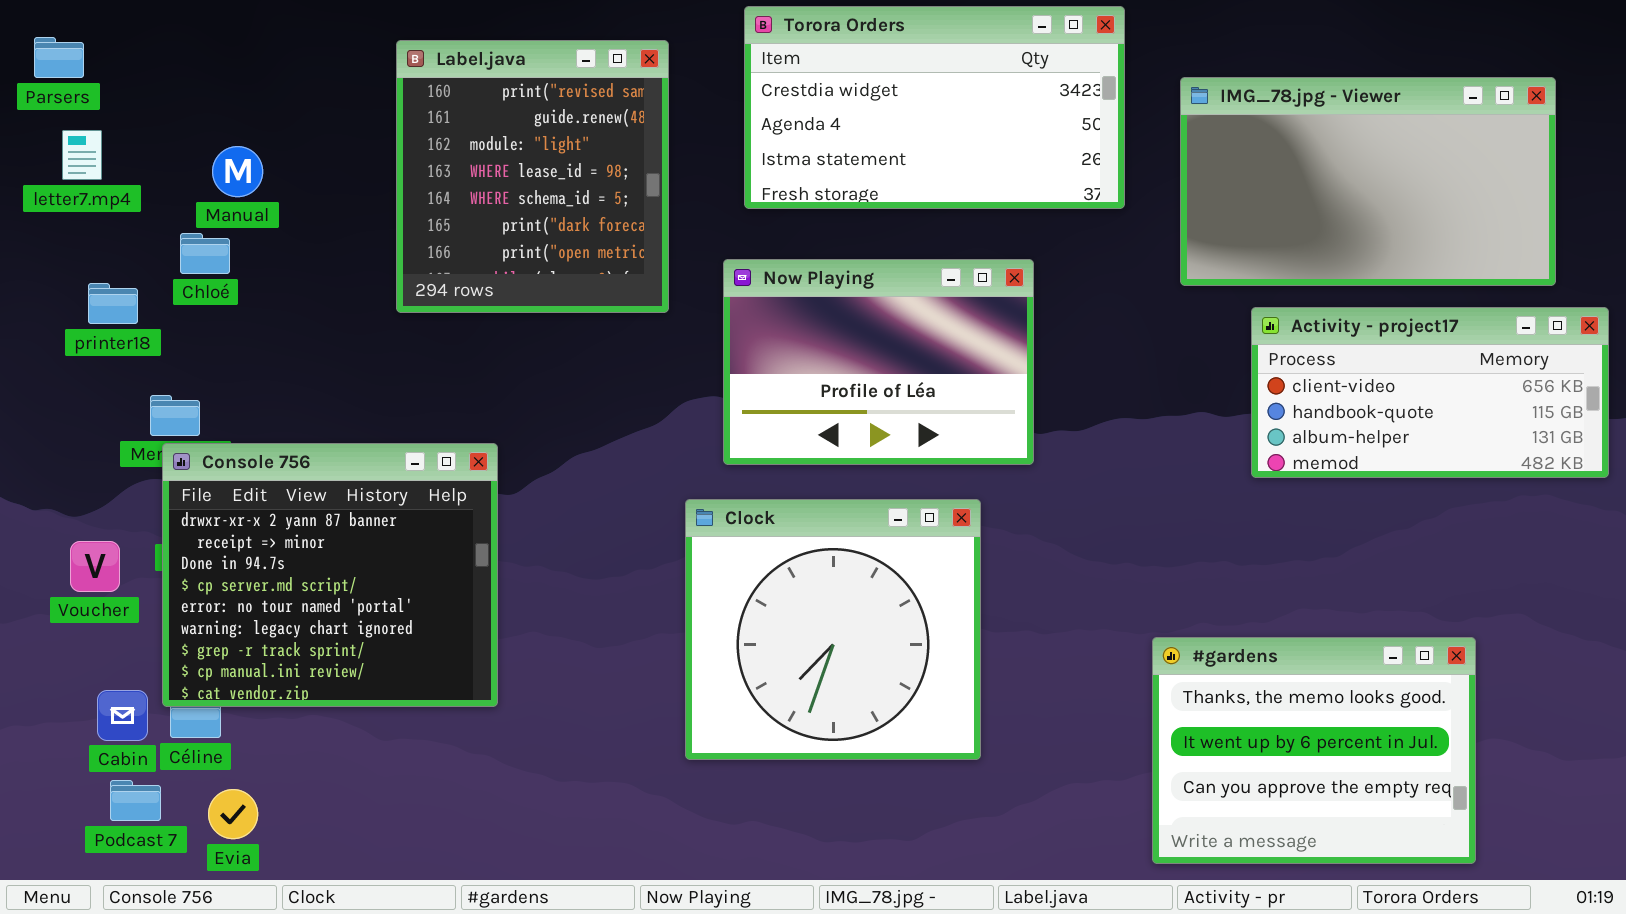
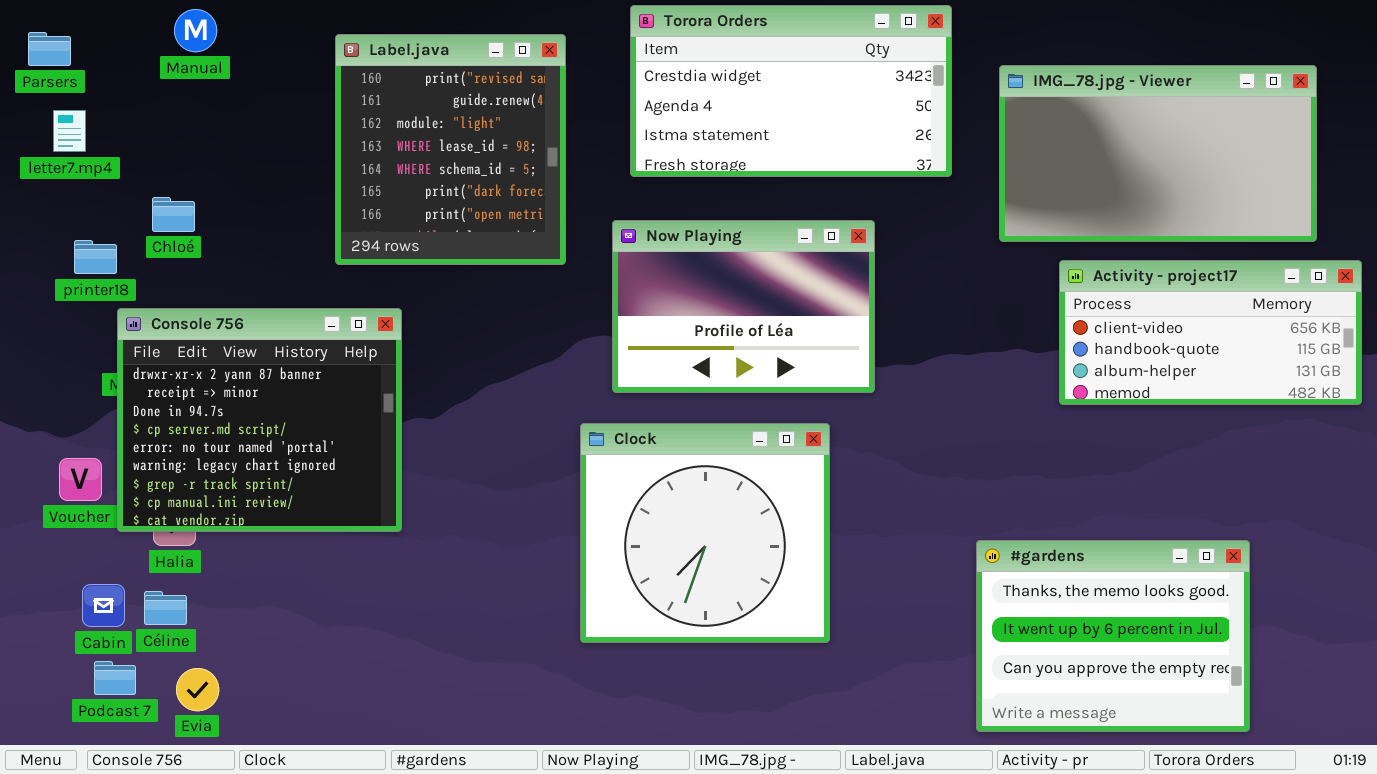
Manual: [212,146,263,197] -> [174,9,217,52], moved
Console 756: [162,443,498,707] -> [117,308,402,532], moved

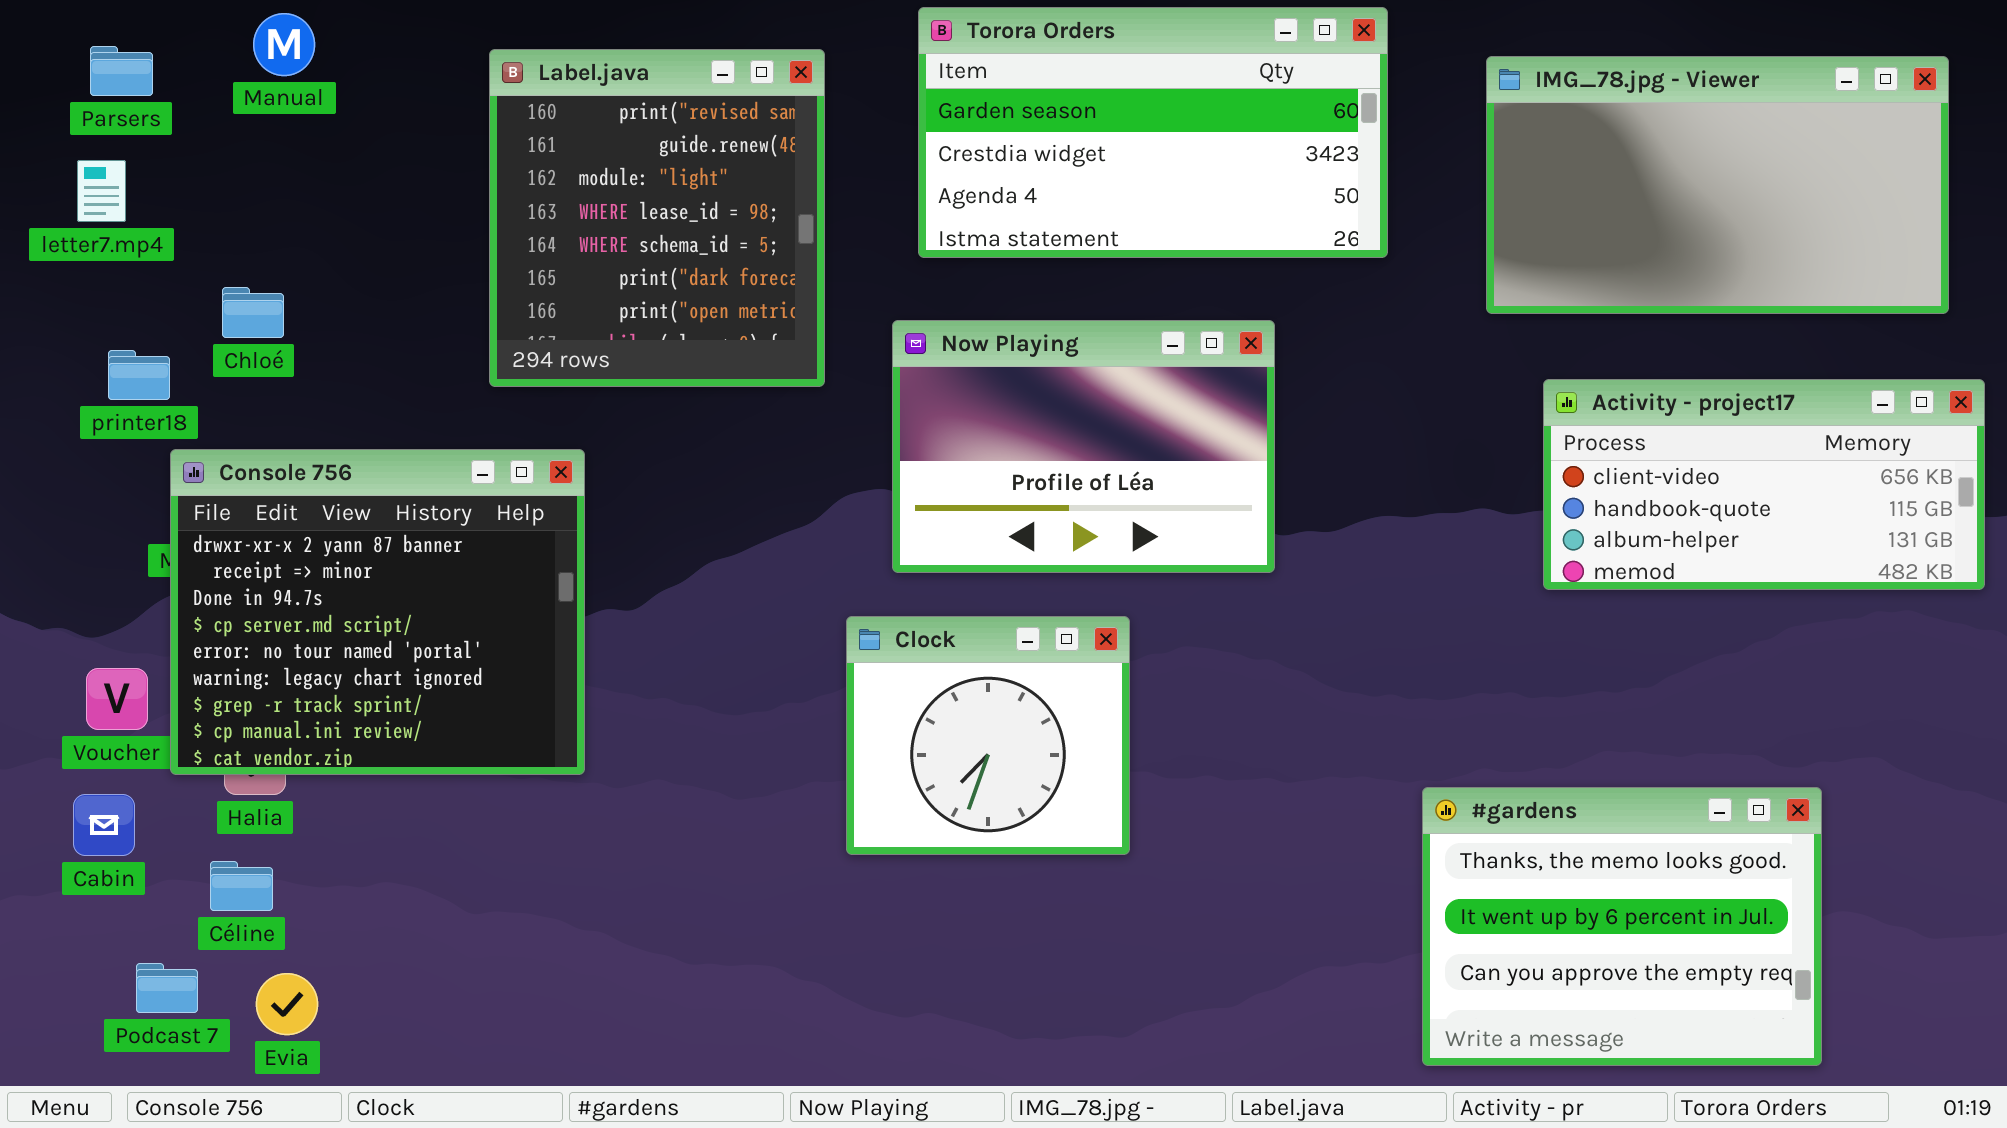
Torora Orders: [630,5,952,177] -> [918,7,1388,258], scrolled up 1 row
Parsers: [28,32,71,66] -> [90,46,153,96], moved
IMG_78.jpg - Viewer: [999,65,1317,242] -> [1486,56,1949,314], moved
Clock: [580,423,830,643] -> [846,616,1130,855], resized
Cabin: [82,584,125,627] -> [73,794,135,856], moved

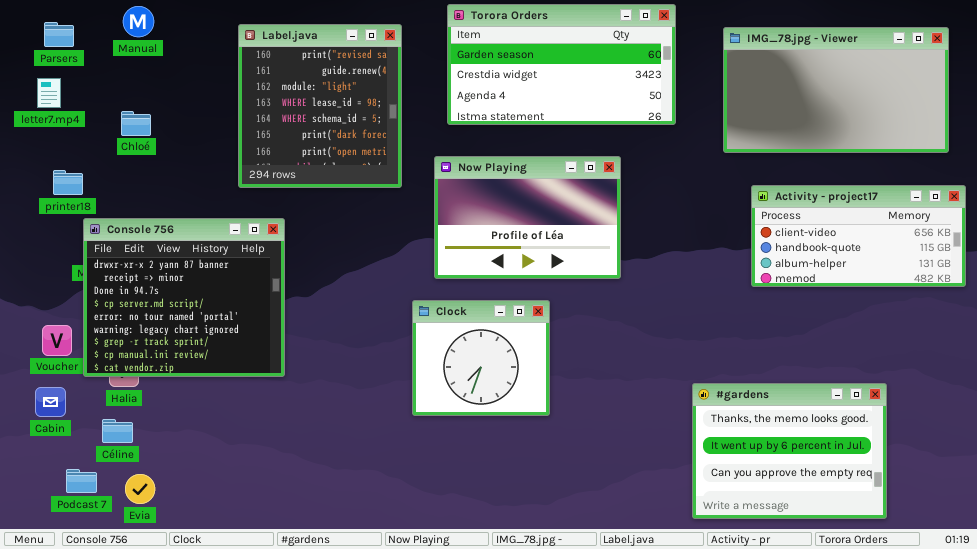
Chloé: [222,287,284,338] -> [121,111,151,136], moved

